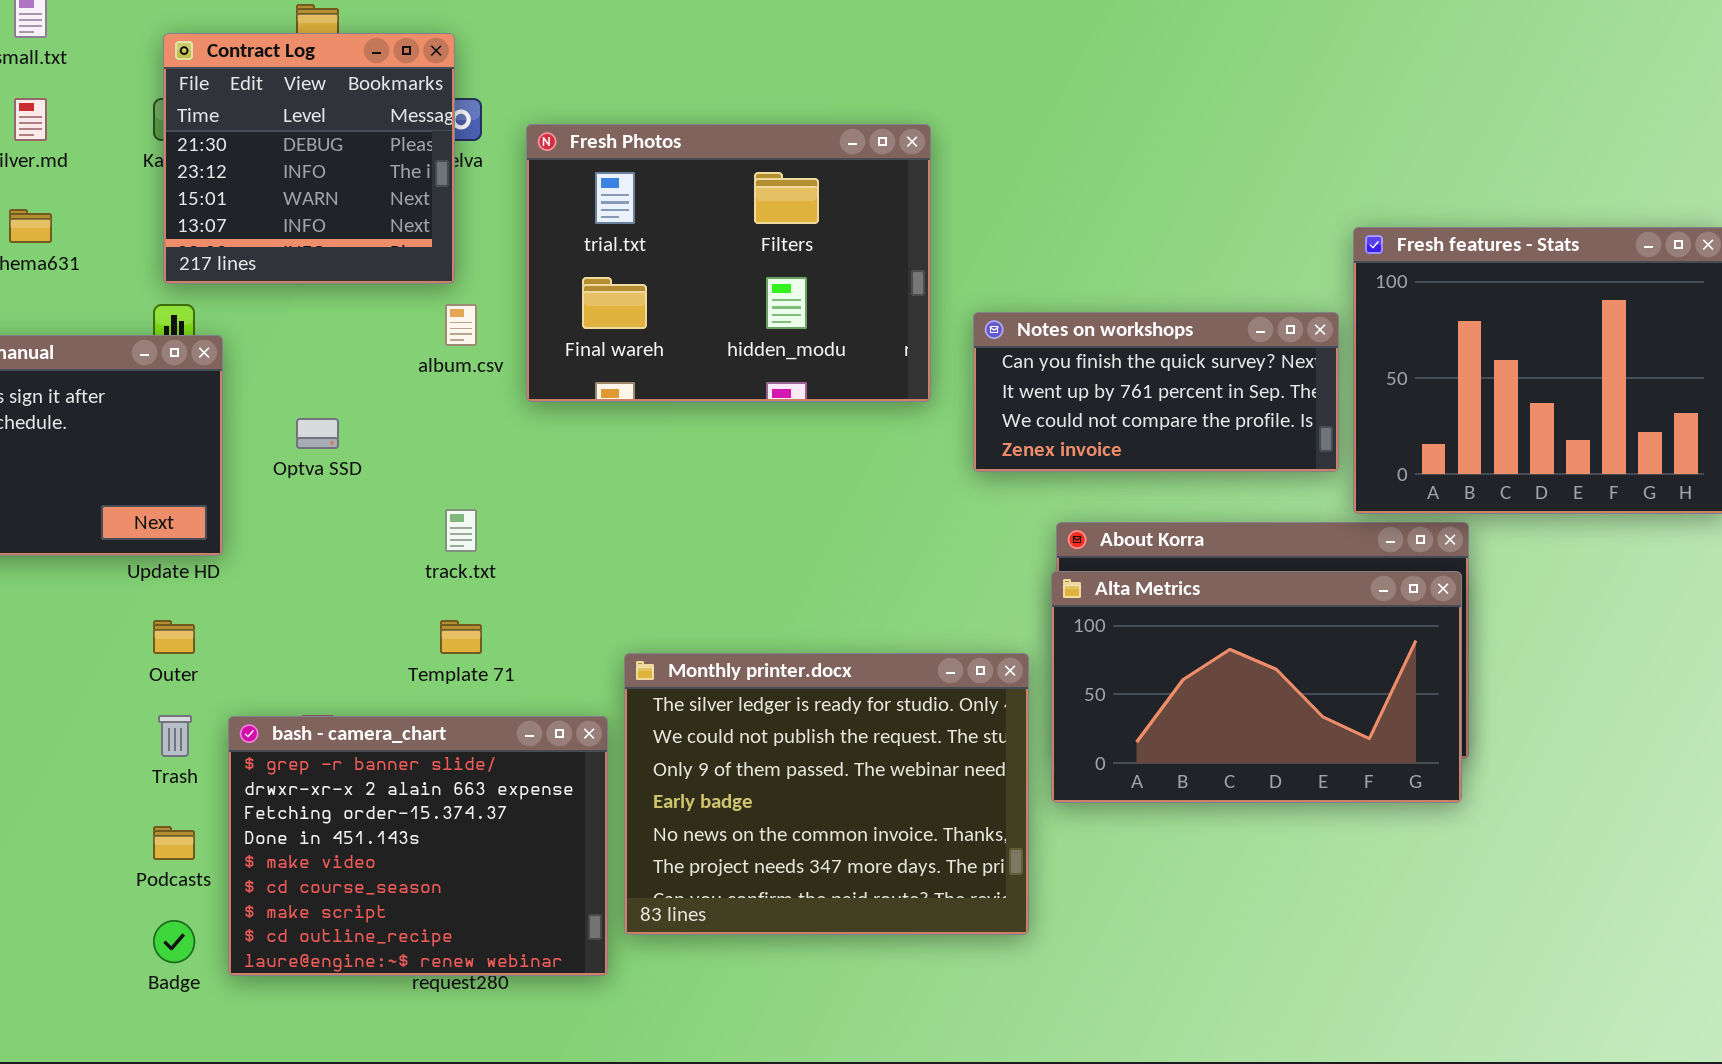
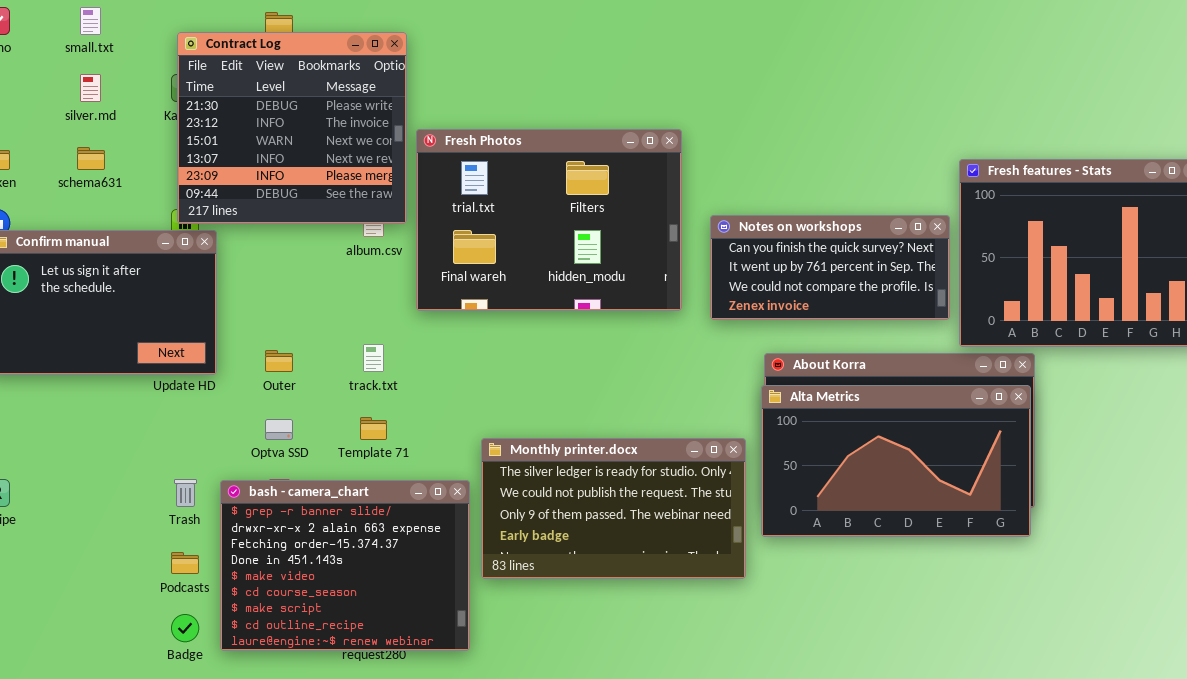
Contract Log: [163,33,455,284] -> [177,32,407,224], resized
Fresh Photos: [526,124,931,402] -> [416,129,682,311], moved
Optva SSD: [296,418,339,449] -> [265,419,293,440], moved
Outer: [153,620,195,654] -> [265,350,293,372], moved
Monthly printer.docx: [624,653,1029,935] -> [481,438,746,579], resized

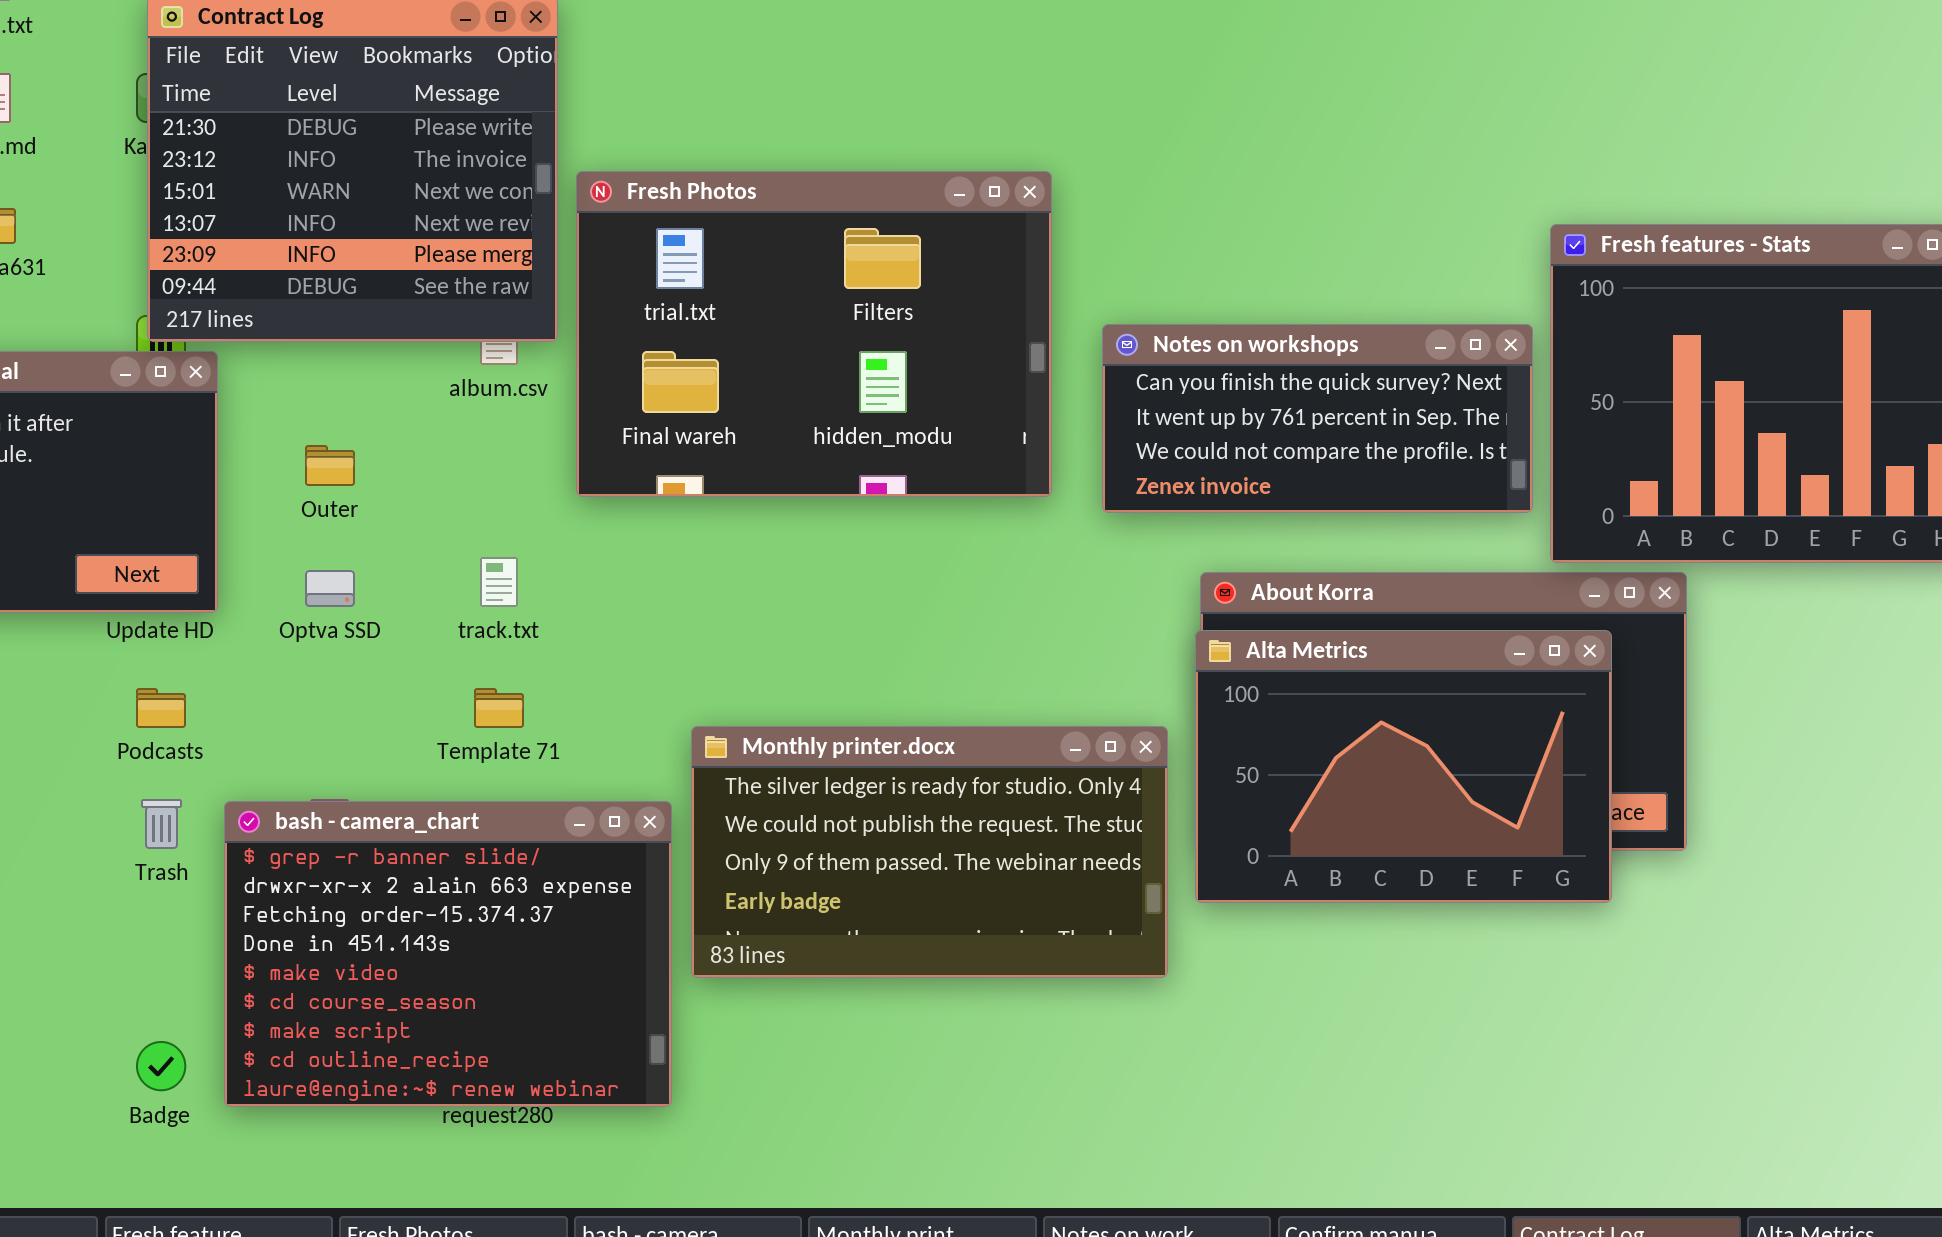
Outer: [265,350,293,372] -> [305,445,355,486], moved
Alta Metrics: [761,385,1031,537] -> [1195,630,1612,903], resized
Optva SSD: [265,419,293,440] -> [305,570,355,607], moved
Podcasts: [171,552,199,574] -> [136,688,186,728], moved

